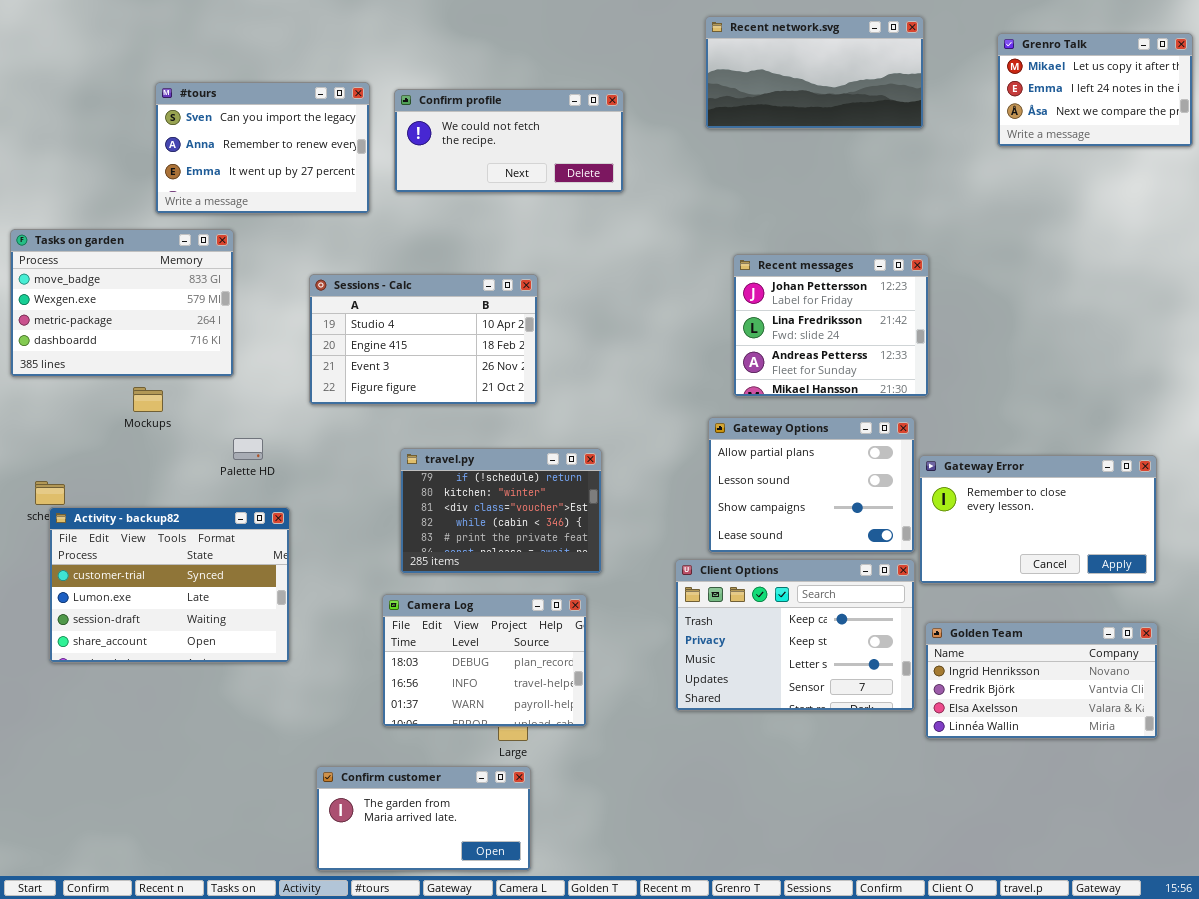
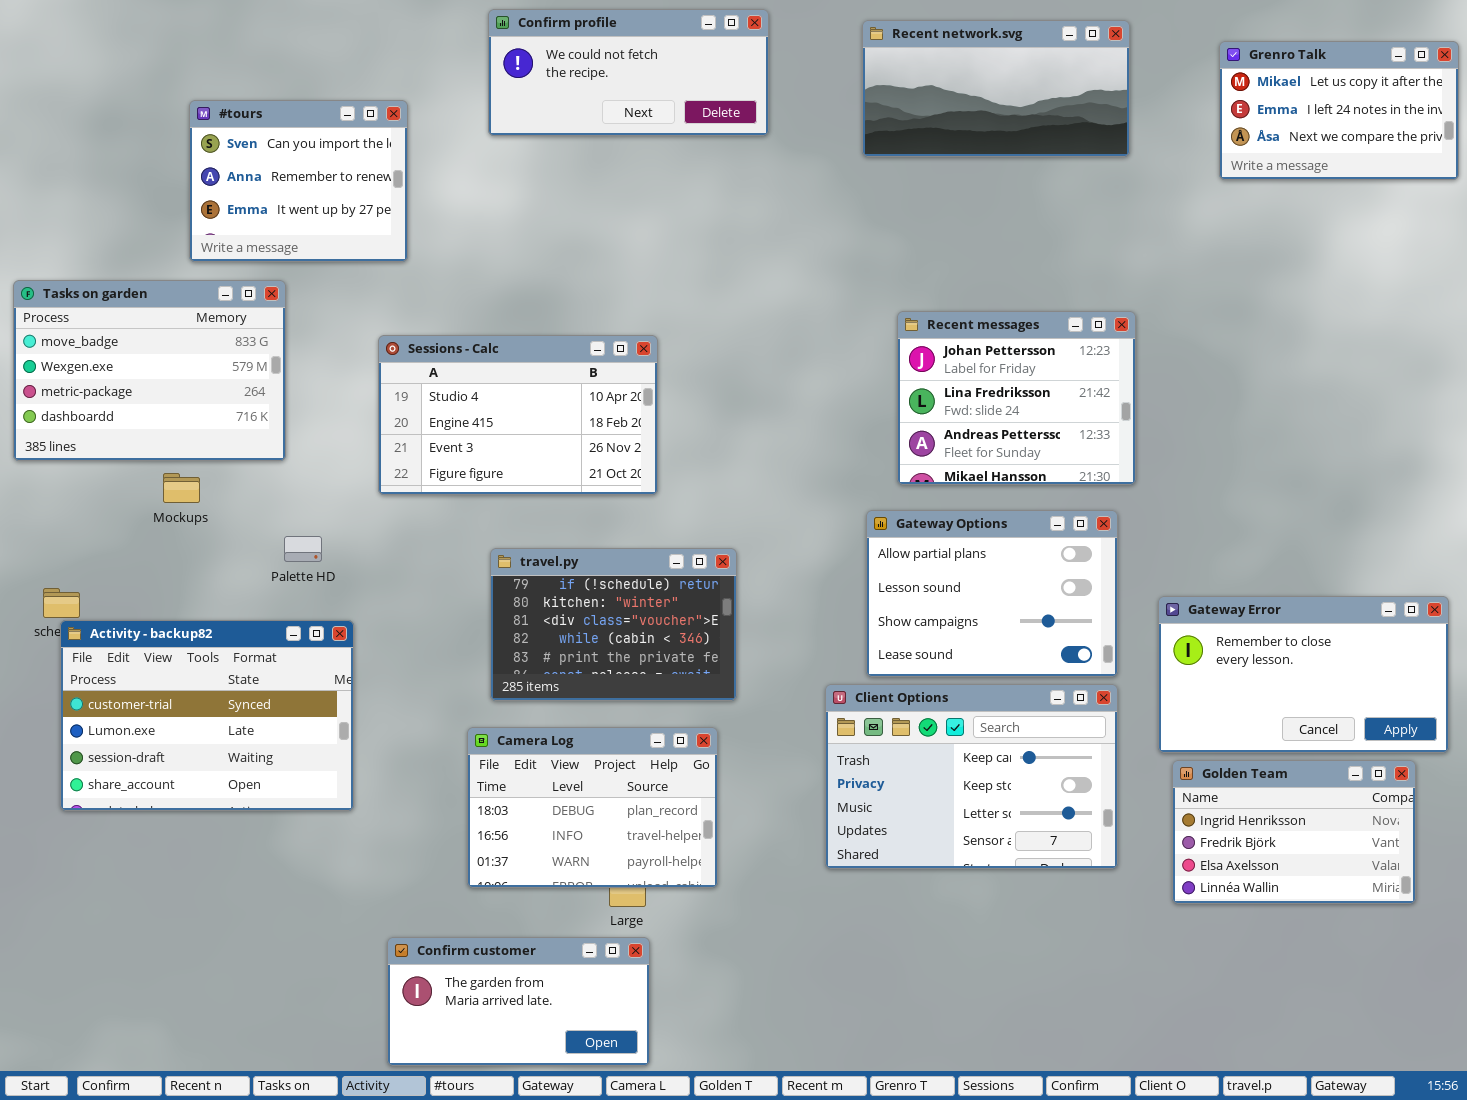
#tours: [155,82,370,214] -> [189,100,408,262], resized
Confirm profile: [394,89,624,193] -> [488,9,769,136], moved
Gateway Error: [919,455,1157,584] -> [1158,596,1449,753], moved
Golden Team: [925,622,1158,739] -> [1172,760,1416,904], resized

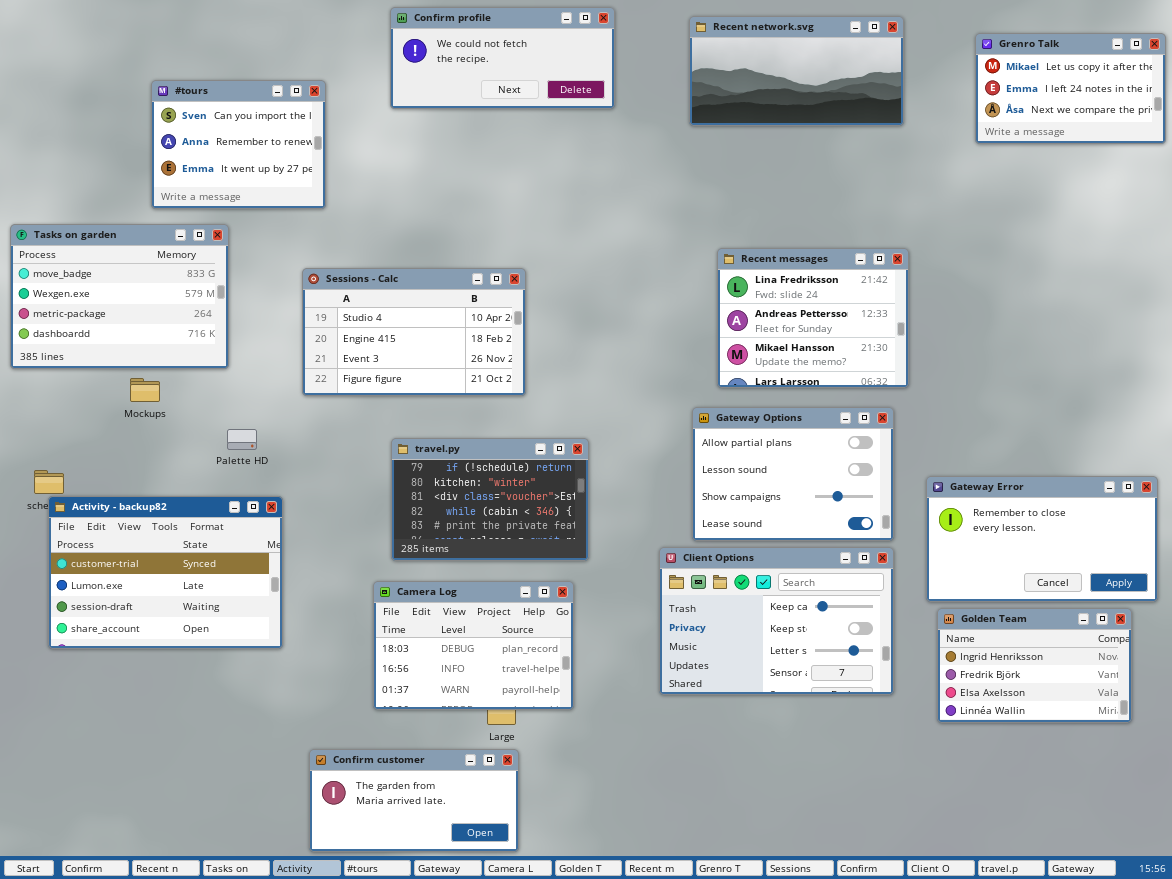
Recent messages: [897,311,1136,485] -> [717,248,909,388], scrolled down 1 row

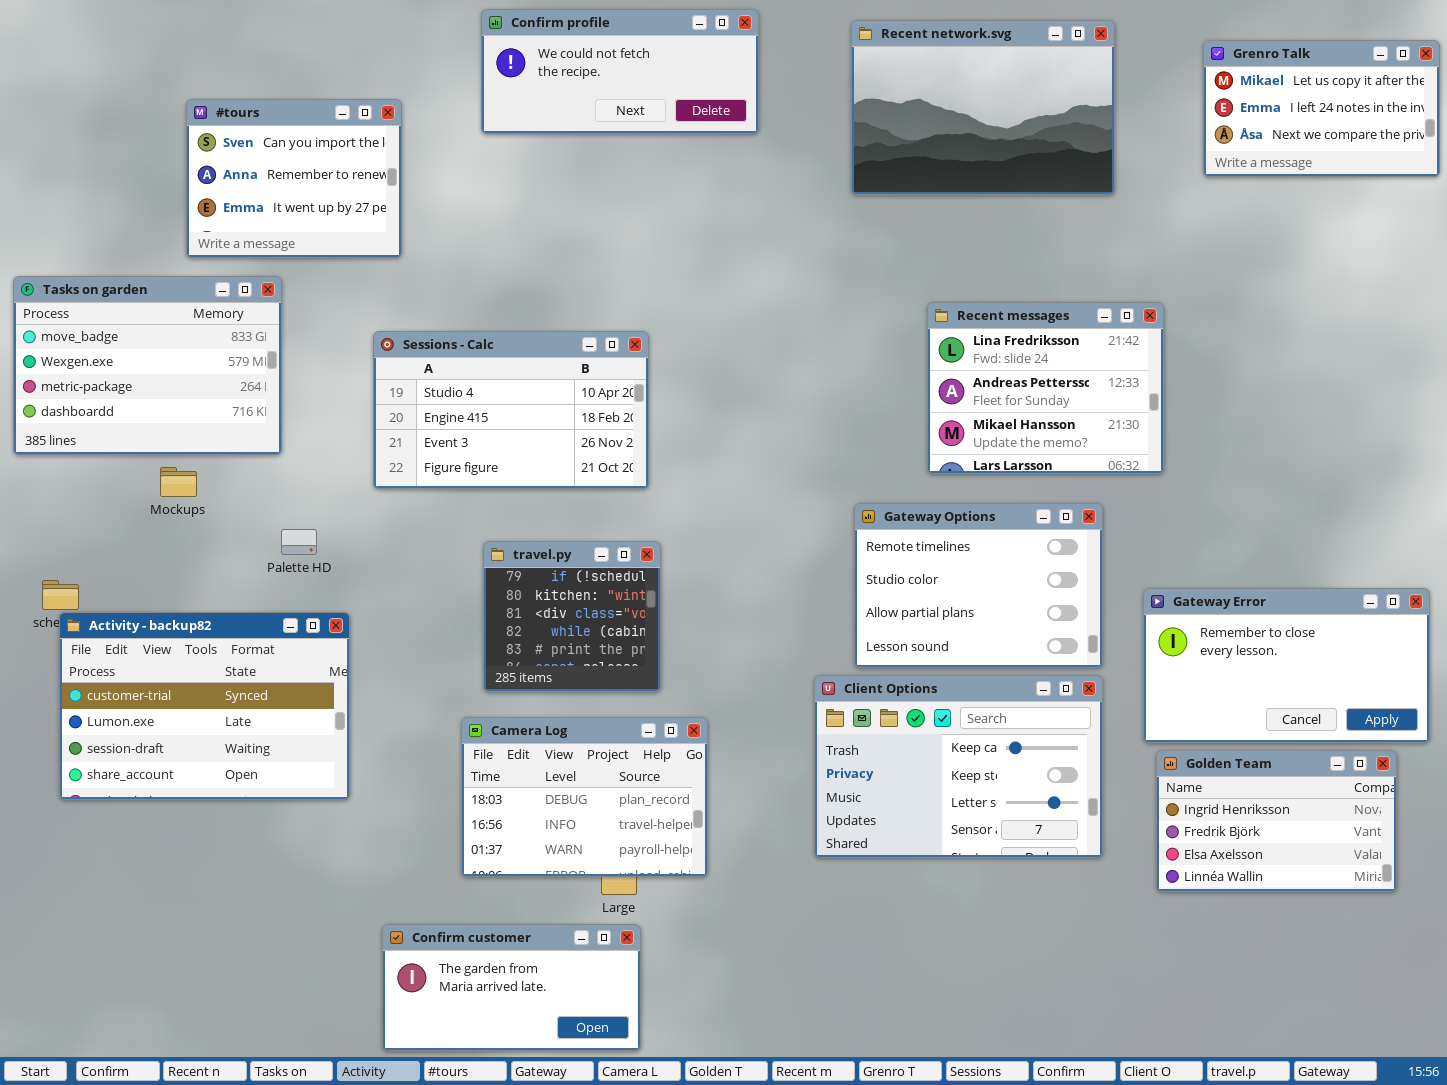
Recent network.svg: [689,16,904,126] -> [851,20,1115,195], resized
Recent messages: [717,248,909,388] -> [927,302,1164,474], moved
Gateway Options: [692,407,894,541] -> [854,503,1103,668], scrolled up 2 rows
travel.py: [391,438,589,561] -> [483,541,661,692], resized

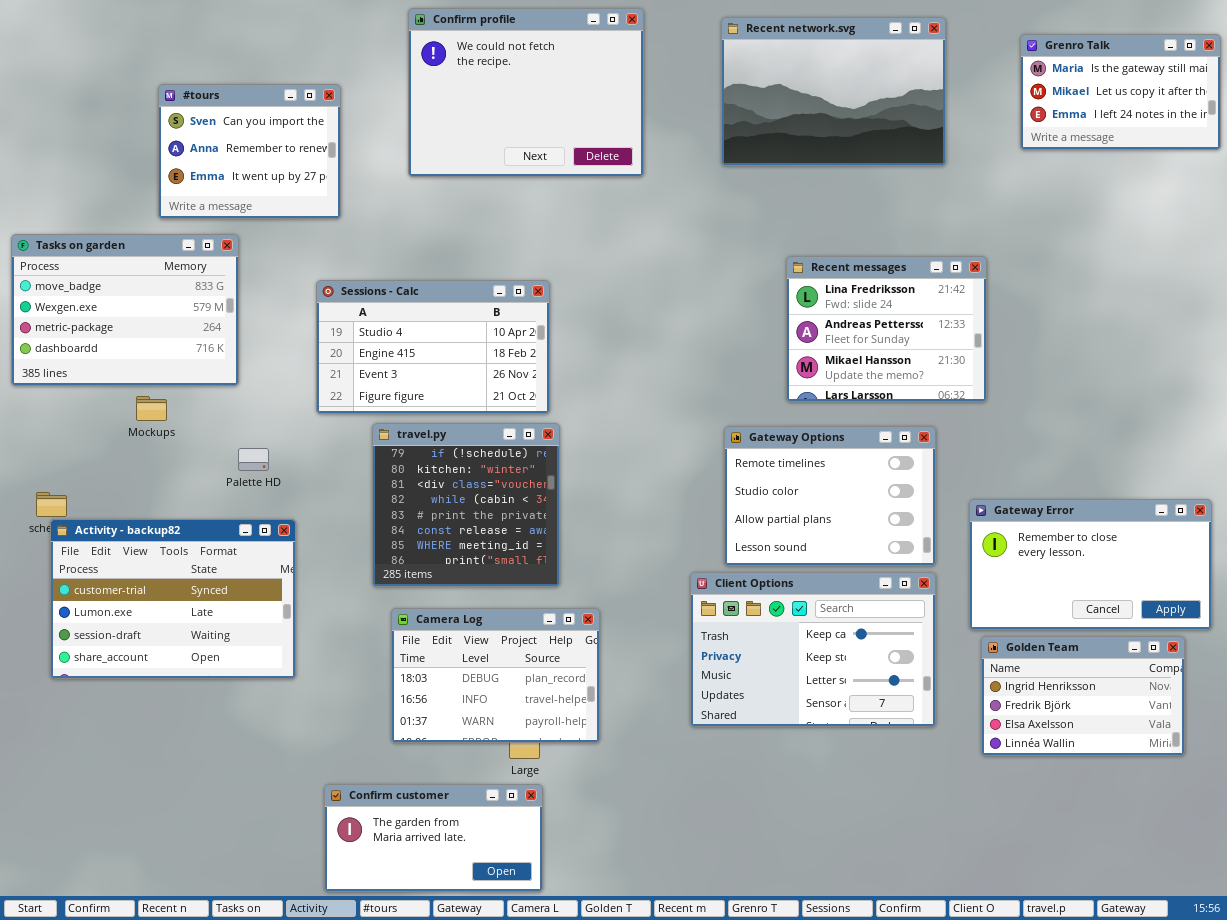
Confirm profile: [481,9,759,134] -> [408,8,644,177], resized
Grenro Talk: [1203,40,1440,177] -> [1020,34,1221,150], scrolled up 1 row
travel.py: [483,541,661,692] -> [372,423,560,587], resized

